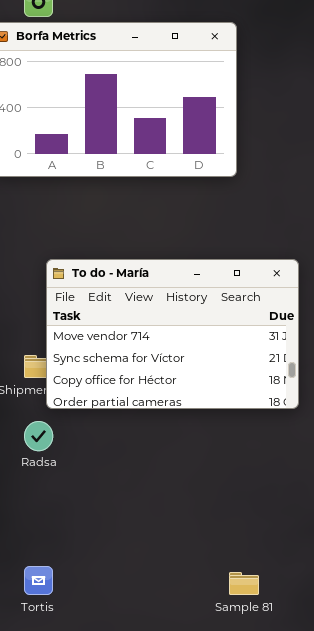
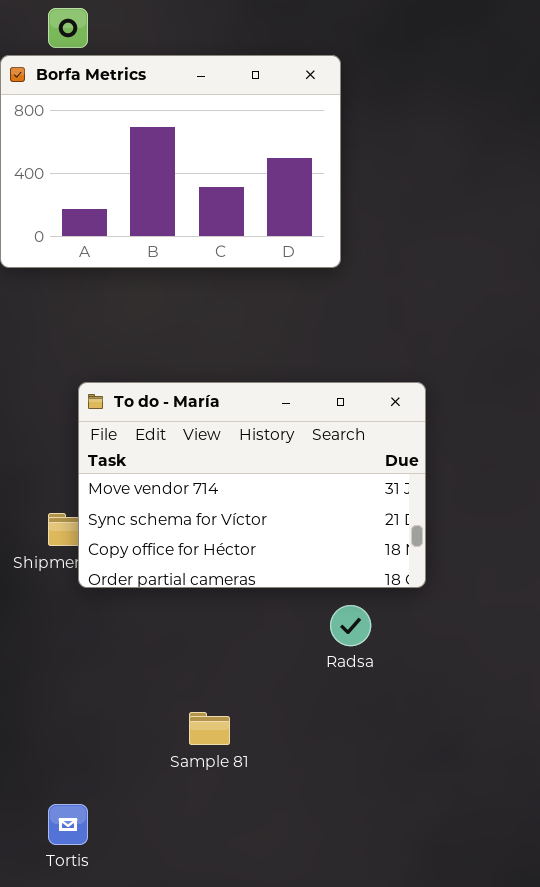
Radsa: [24,421,53,451] -> [330,605,371,646], moved
Sample 81: [229,572,259,595] -> [189,712,230,745], moved

